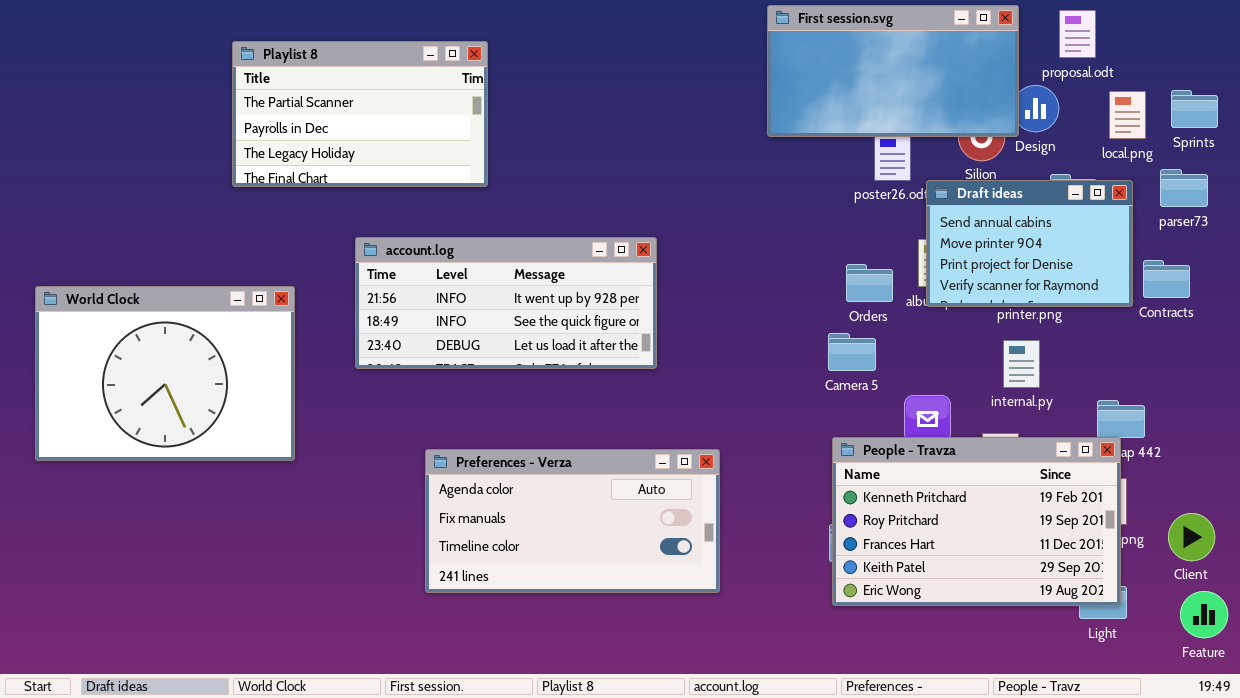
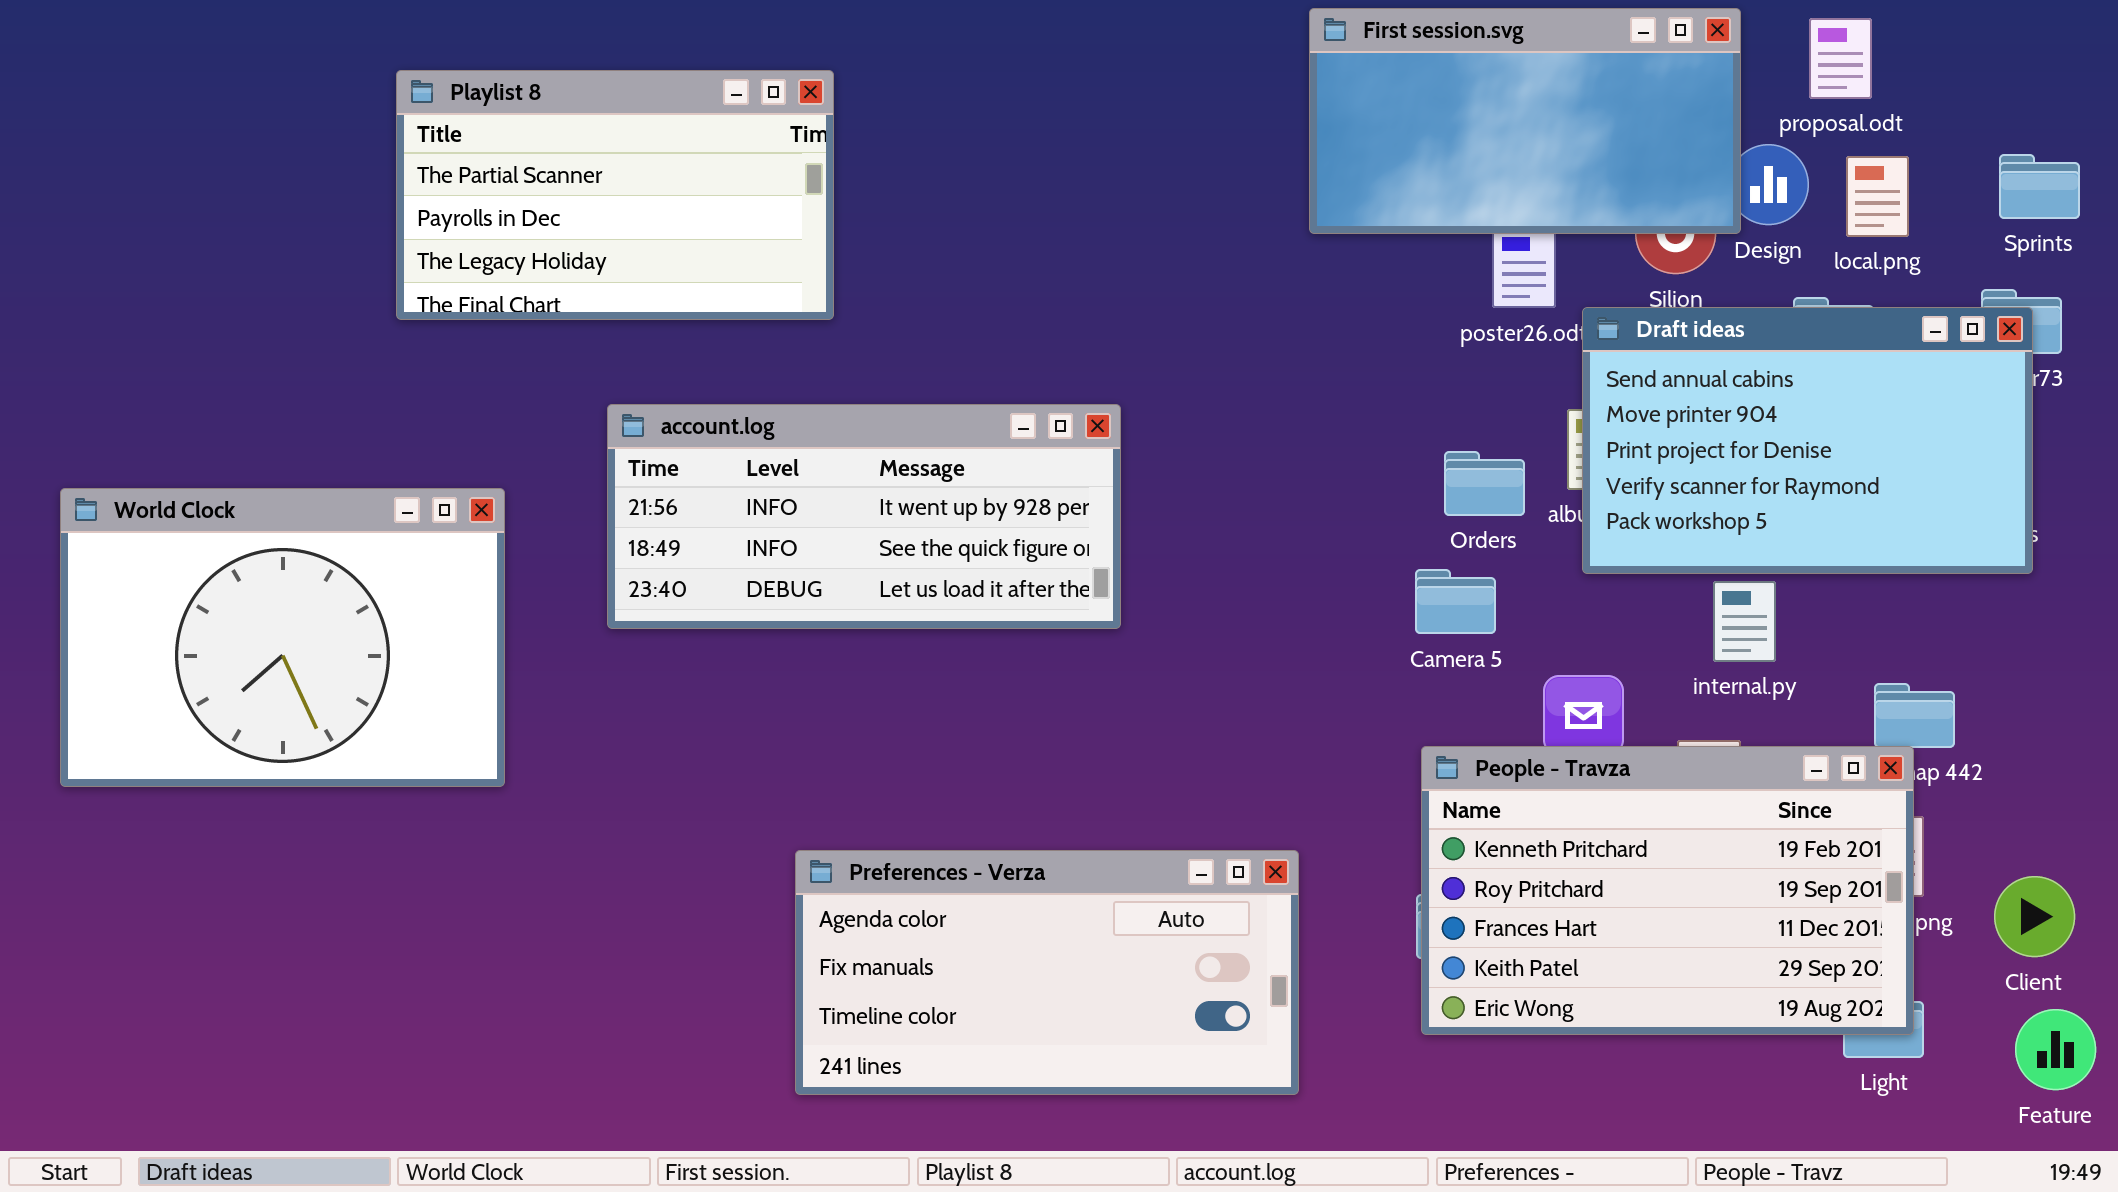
local.png: [1109,91,1146,139] -> [1846,156,1909,237], moved
Draft ideas: [926,180,1133,307] -> [1582,307,2033,574], resized
Preferences - Verza: [425,449,720,593] -> [795,850,1299,1095], moved

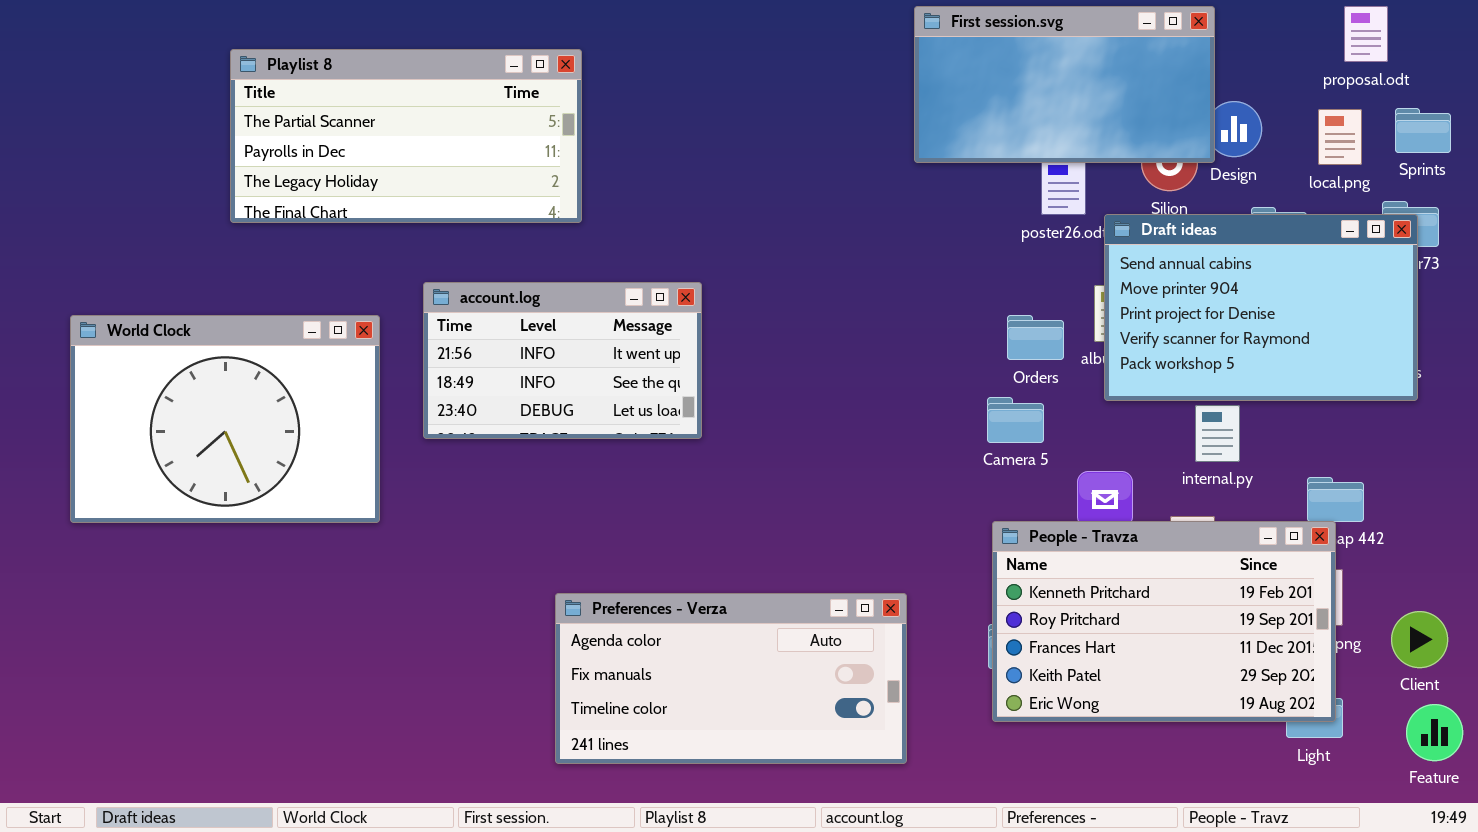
proposal.odt: [1809,18,1872,99] -> [1344,6,1388,62], moved
Playlist 8: [396,70,834,320] -> [230,49,582,223], resized
local.png: [1846,156,1909,237] -> [1318,109,1362,165], moved
account.log: [607,404,1121,629] -> [423,282,702,439], resized
World Clock: [60,488,505,787] -> [70,315,380,523], moved

